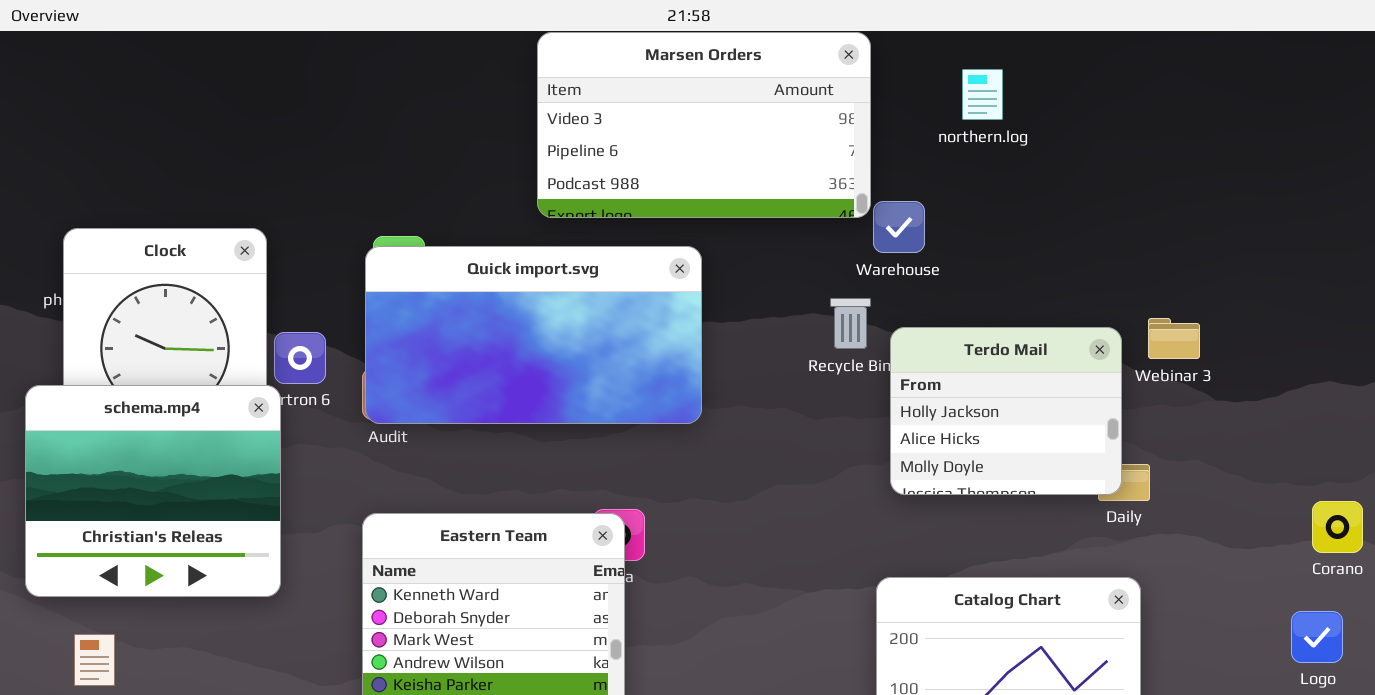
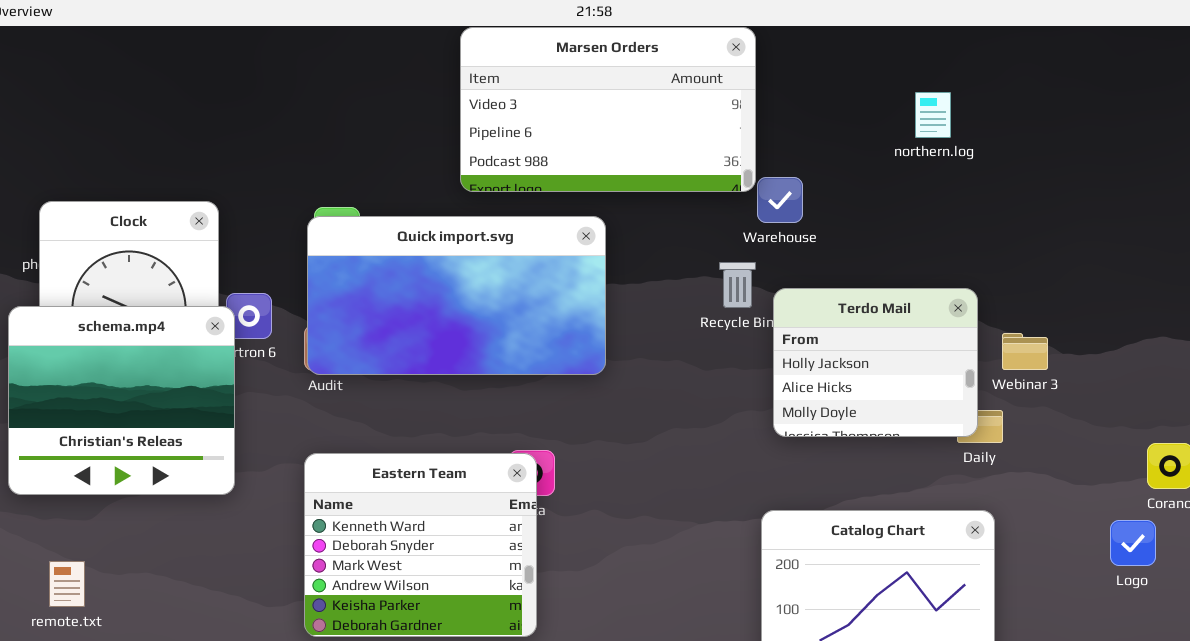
northern.log: [962,69,1003,120] -> [915,92,951,138], moved
Webinar 3: [1148,318,1200,359] -> [1002,333,1048,370], moved
schema.mp4: [25,385,281,597] -> [8,306,235,495], moved
Logo: [1291,611,1343,663] -> [1110,520,1156,566], moved

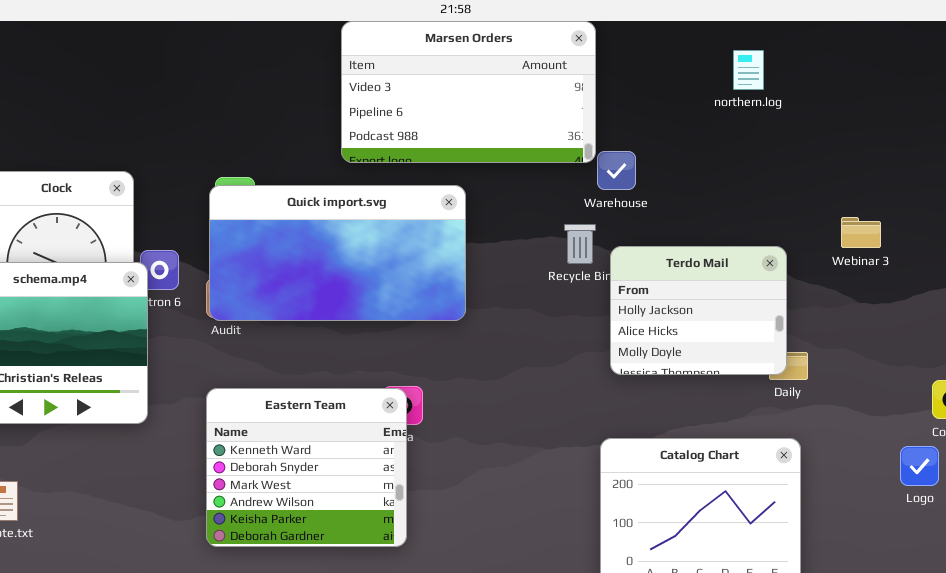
northern.log: [915,92,951,138] -> [733,50,764,90], moved
Webinar 3: [1002,333,1048,370] -> [841,217,881,248], moved

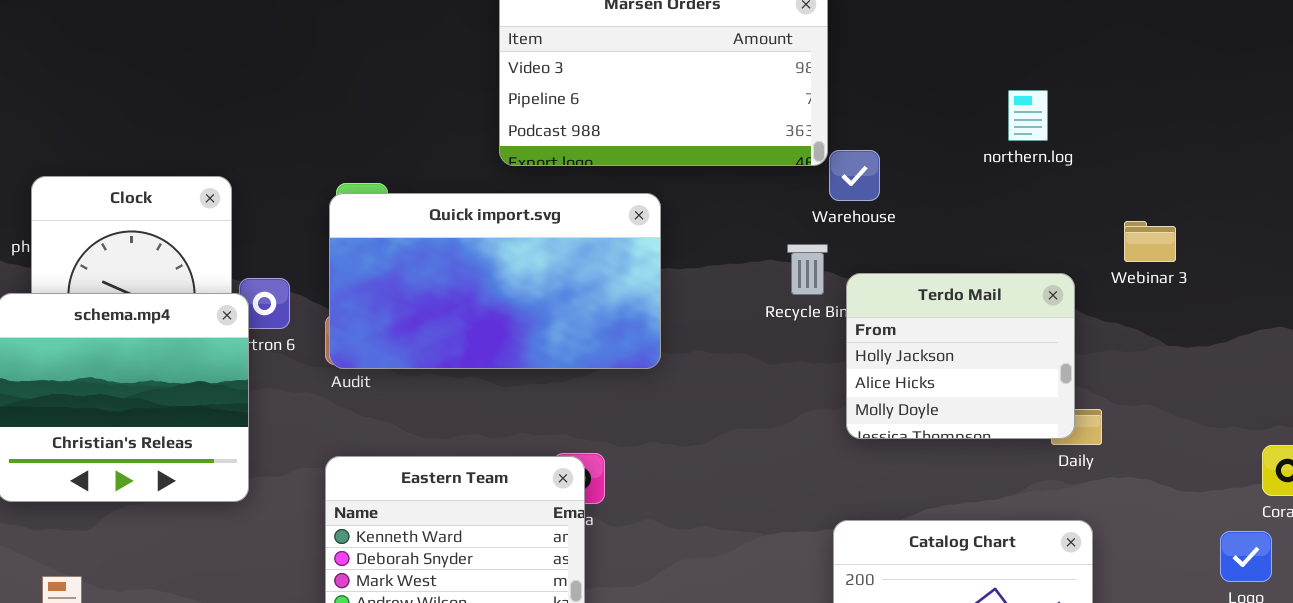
northern.log: [733,50,764,90] -> [1008,90,1048,141], moved
Webinar 3: [841,217,881,248] -> [1124,221,1176,262], moved

